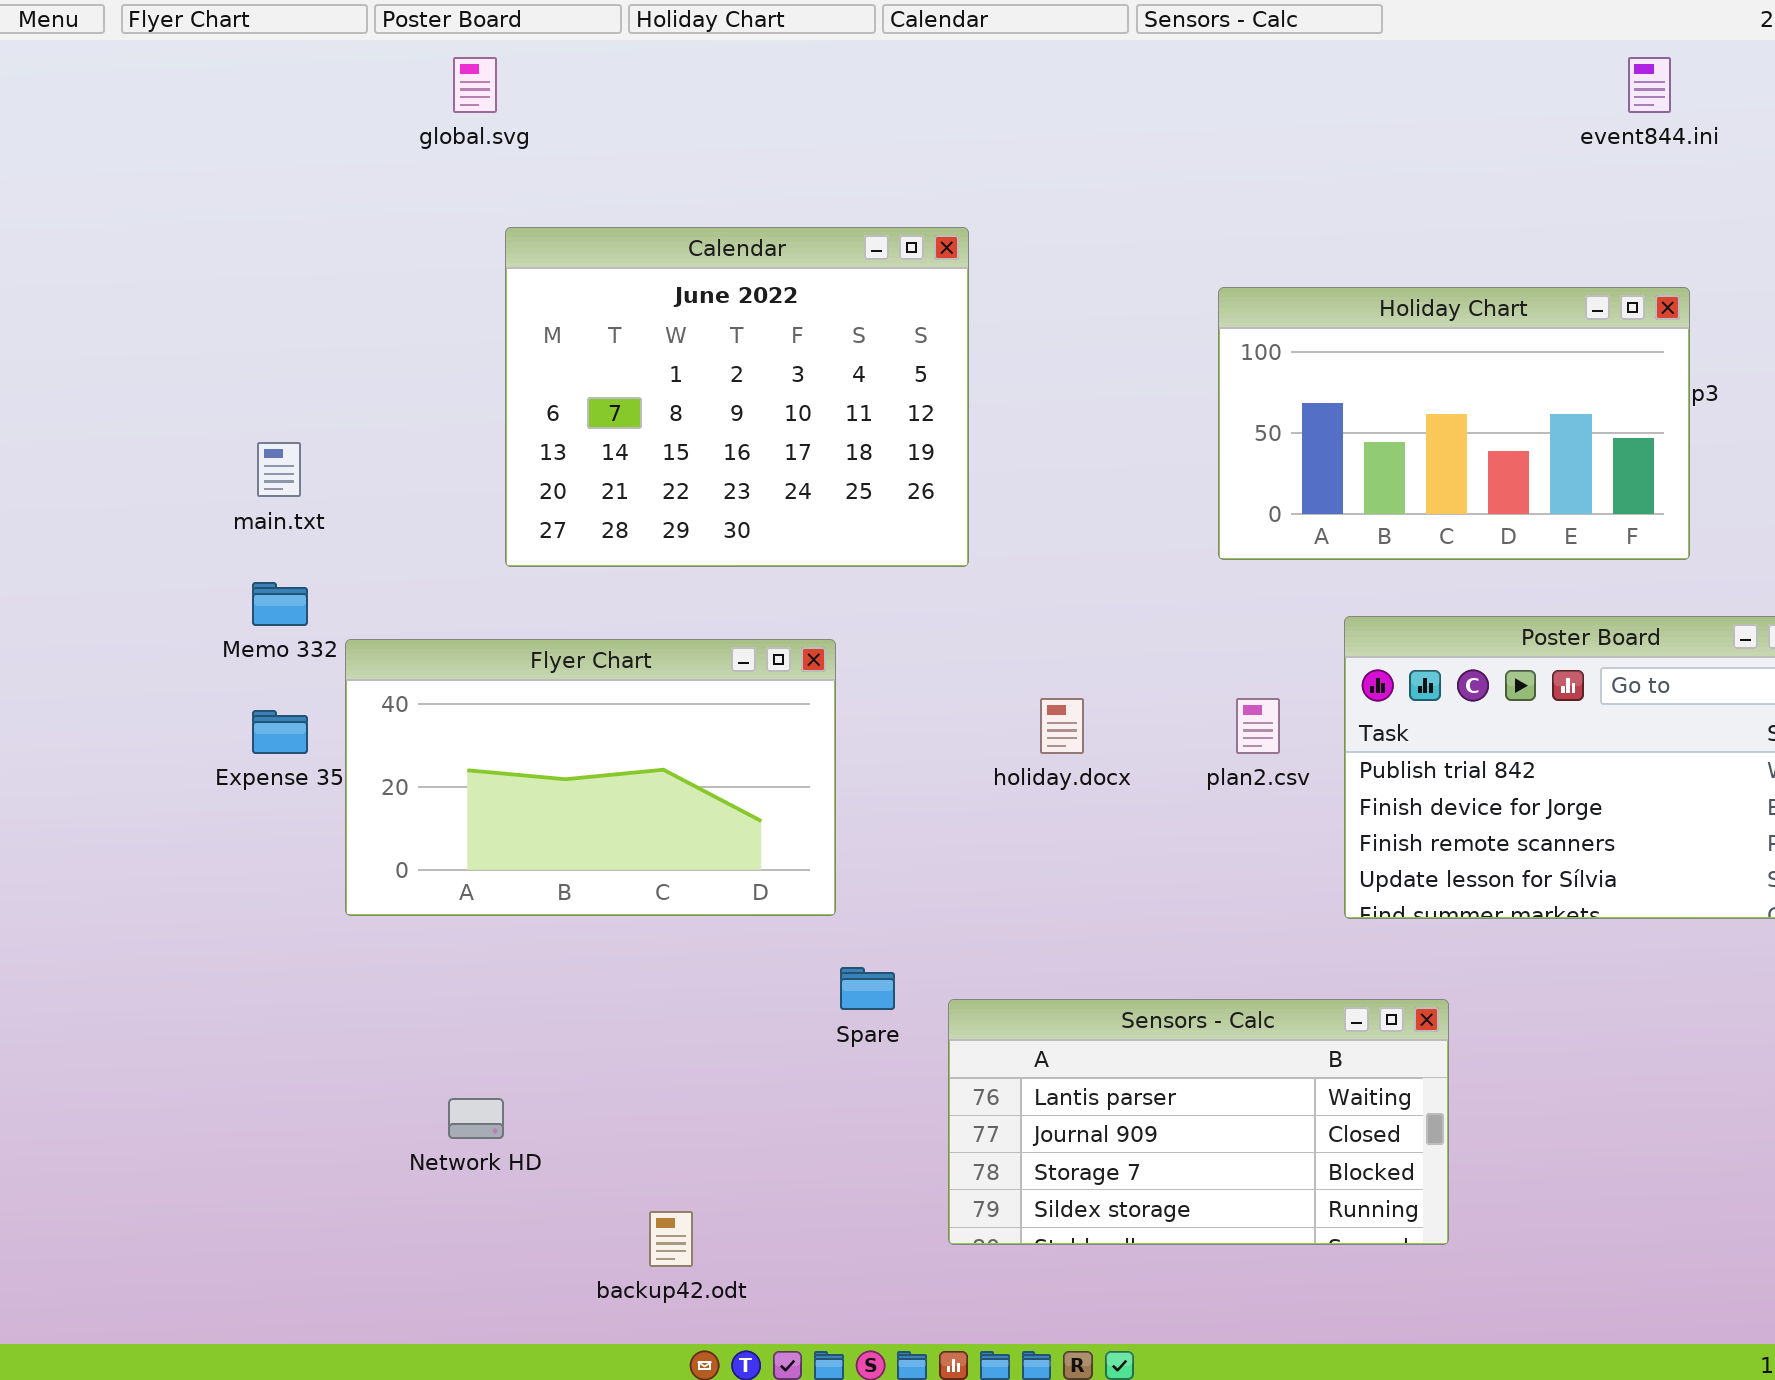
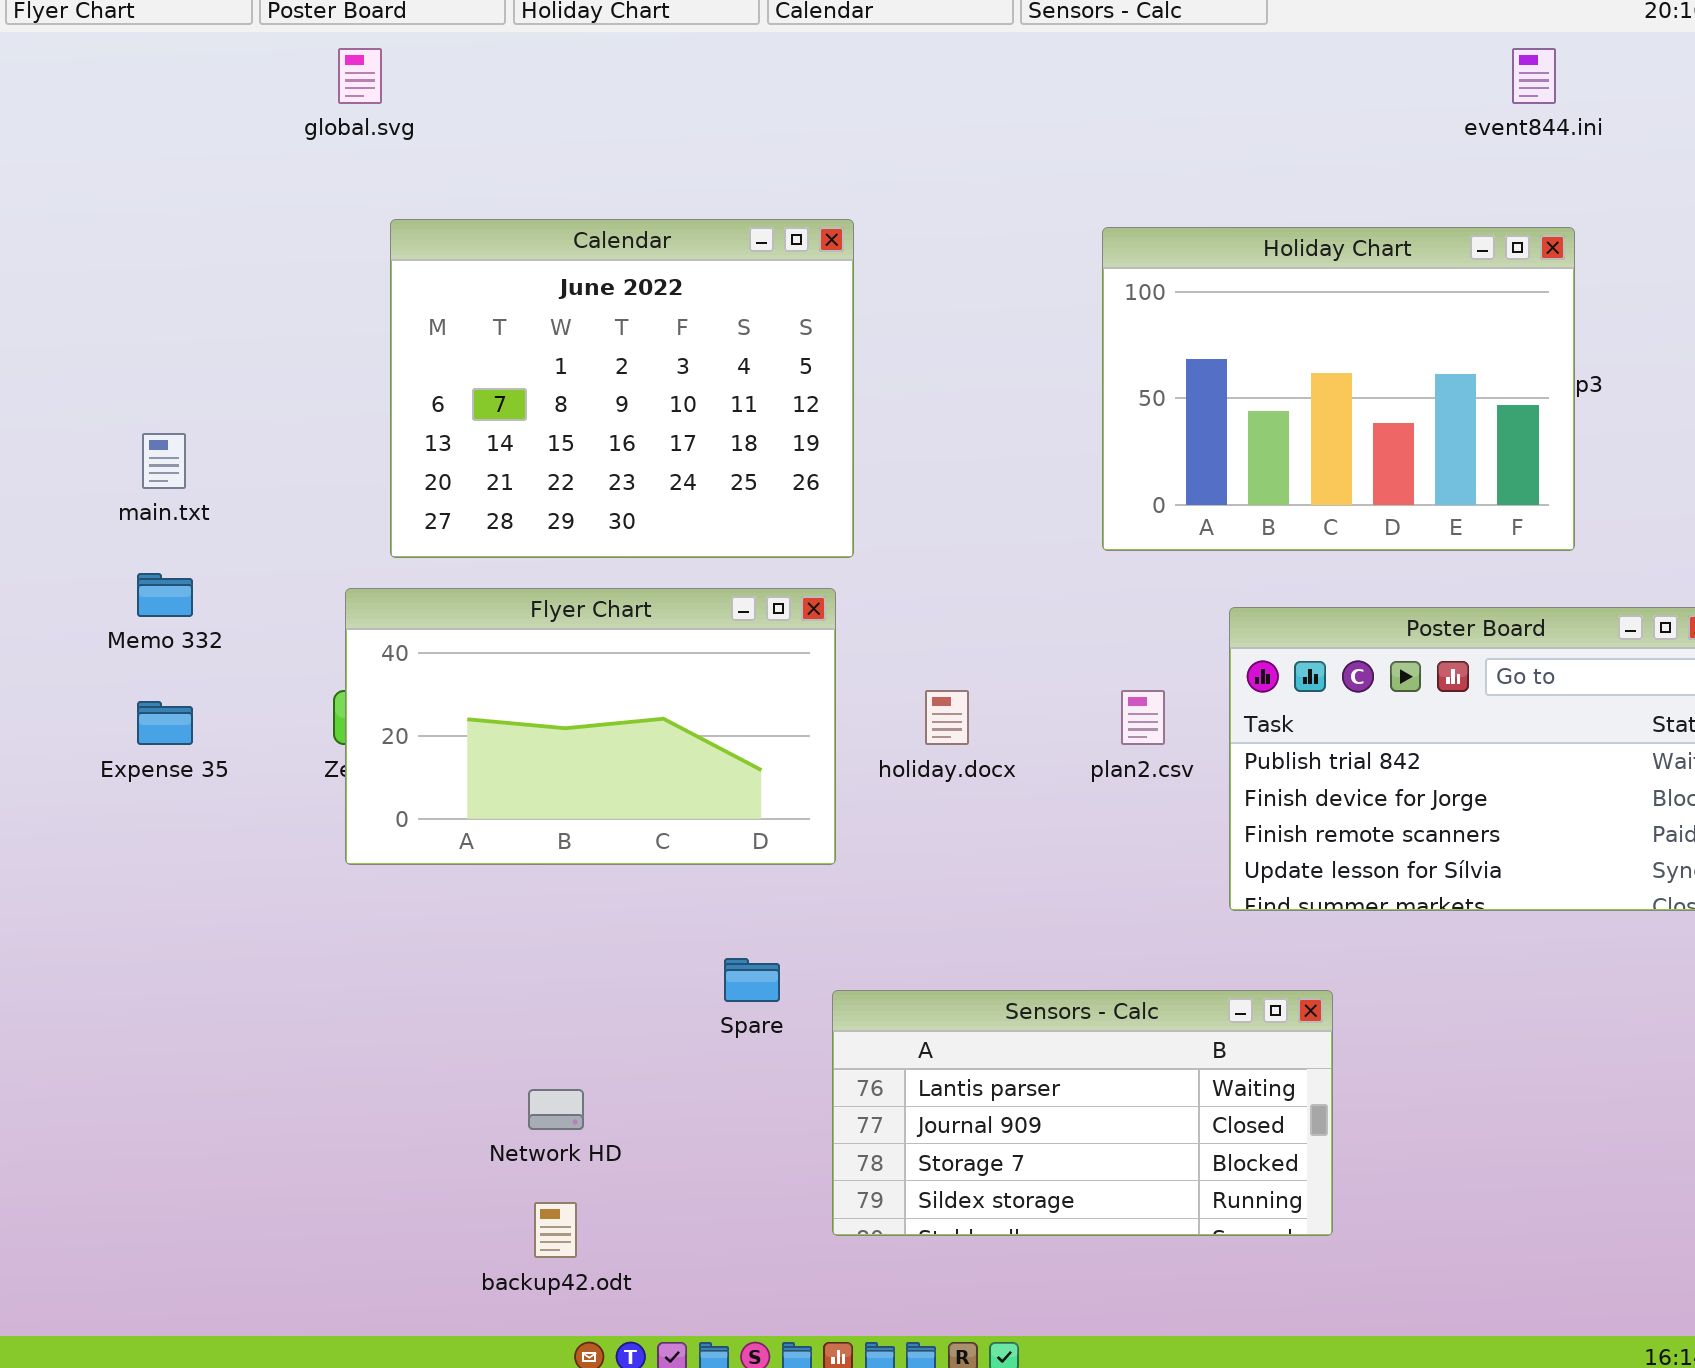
Holiday Chart: [1218,287,1690,560] -> [1102,227,1575,551], resized
Flyer Chart: [345,639,836,916] -> [345,588,836,865], moved
Network HD: [448,1098,504,1139] -> [528,1089,584,1130], moved

